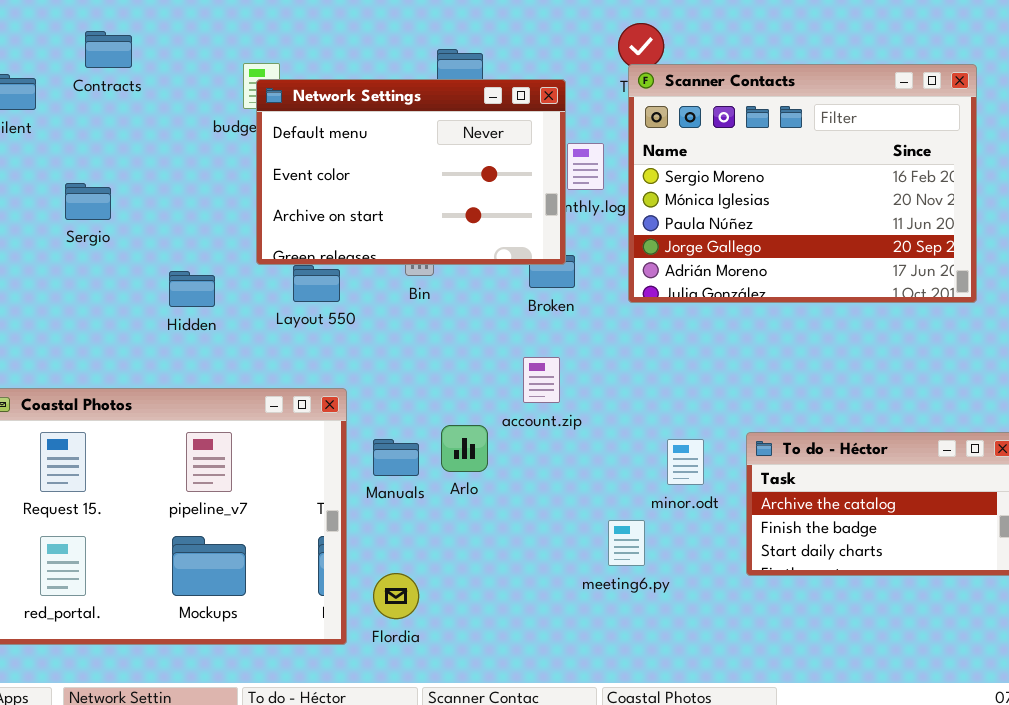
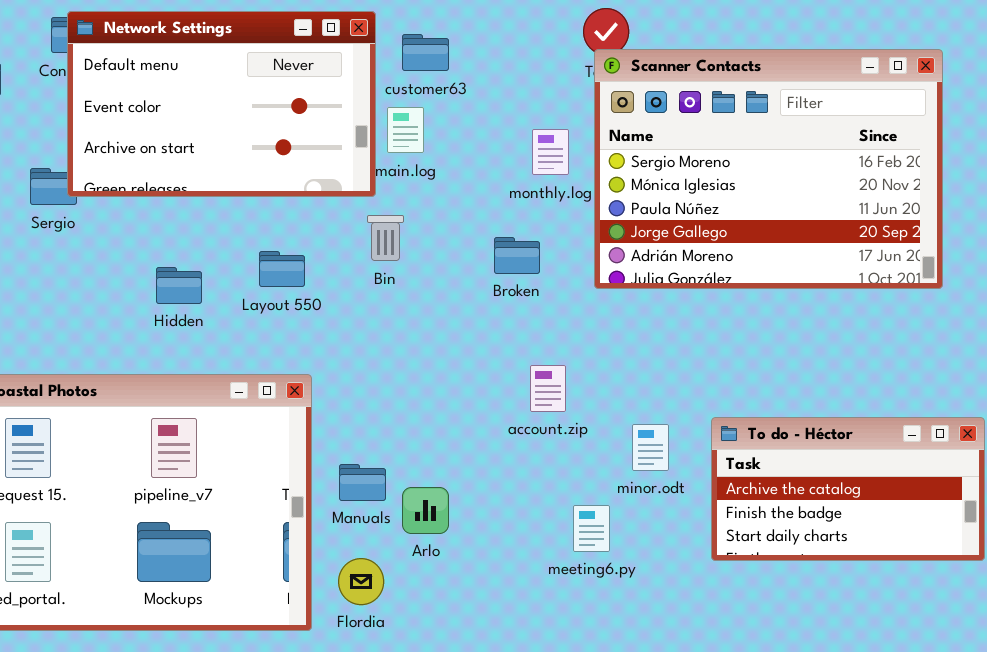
Network Settings: [256,79,566,265] -> [67,11,376,197], moved
Hidden: [169,271,215,307] -> [156,267,202,304], moved
account.zip: [523,357,560,403] -> [530,365,566,412], moved
Arlo: [441,425,488,472] -> [402,487,449,534], moved
Manuals: [373,439,419,476] -> [339,464,386,501], moved

